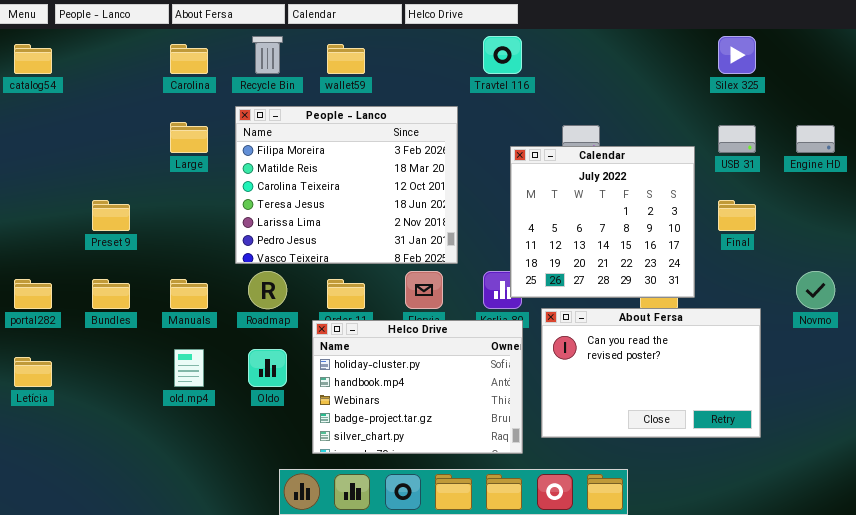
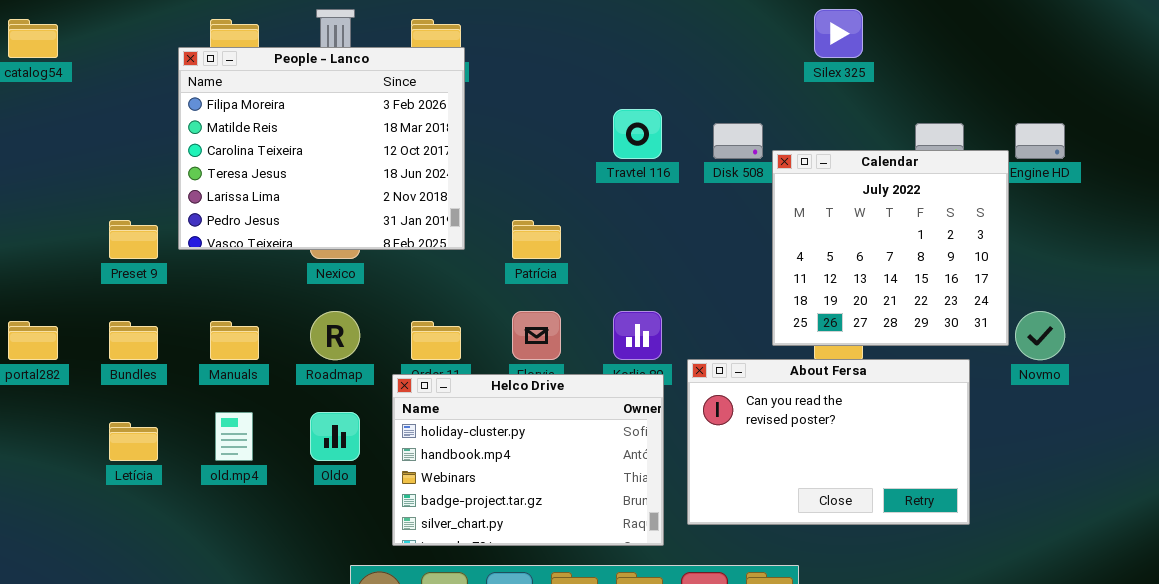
Travtel 116: [483,36,522,74] -> [613,109,662,159], moved
Silex 325: [718,36,756,74] -> [814,9,863,58], moved
People - Lanco: [235,106,458,264] -> [178,47,465,250], moved
Calendar: [510,146,695,298] -> [772,150,1009,346], moved
Letícia: [14,357,52,387] -> [109,422,158,461], moved

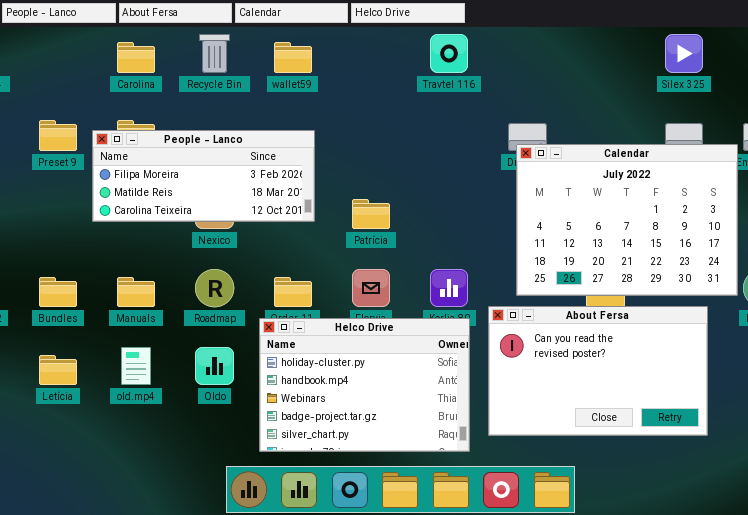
Silex 325: [814,9,863,58] -> [665,34,703,73], moved
People - Lanco: [178,47,465,250] -> [92,130,315,222], resized
Travtel 116: [613,109,662,159] -> [430,34,468,73], moved
Calendar: [772,150,1009,346] -> [516,144,738,296], resized
Preset 9: [109,220,158,259] -> [39,120,77,151], moved

